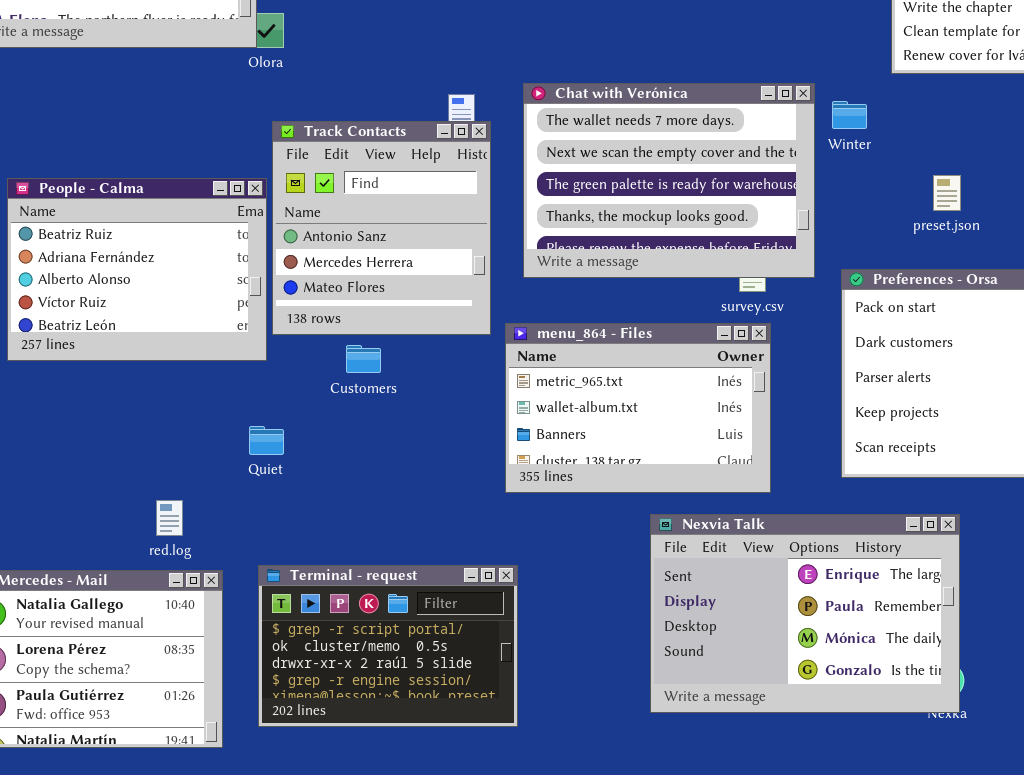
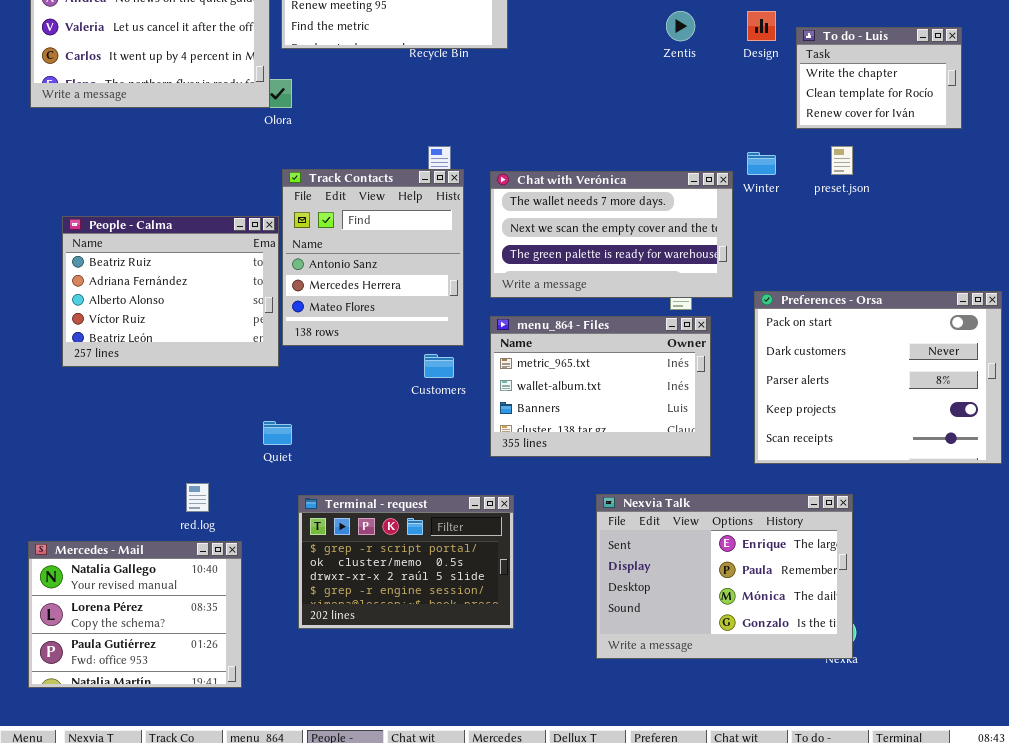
Chat with Verónica: [523,83,815,278] -> [490,171,733,298], resized
preset.json: [933,175,961,211] -> [831,146,853,175], moved
menu_864 - Files: [505,323,771,493] -> [490,316,711,457], moved
Customers: [346,345,381,373] -> [424,354,454,378], moved
Terminal - request: [258,565,518,727] -> [298,495,514,629], moved

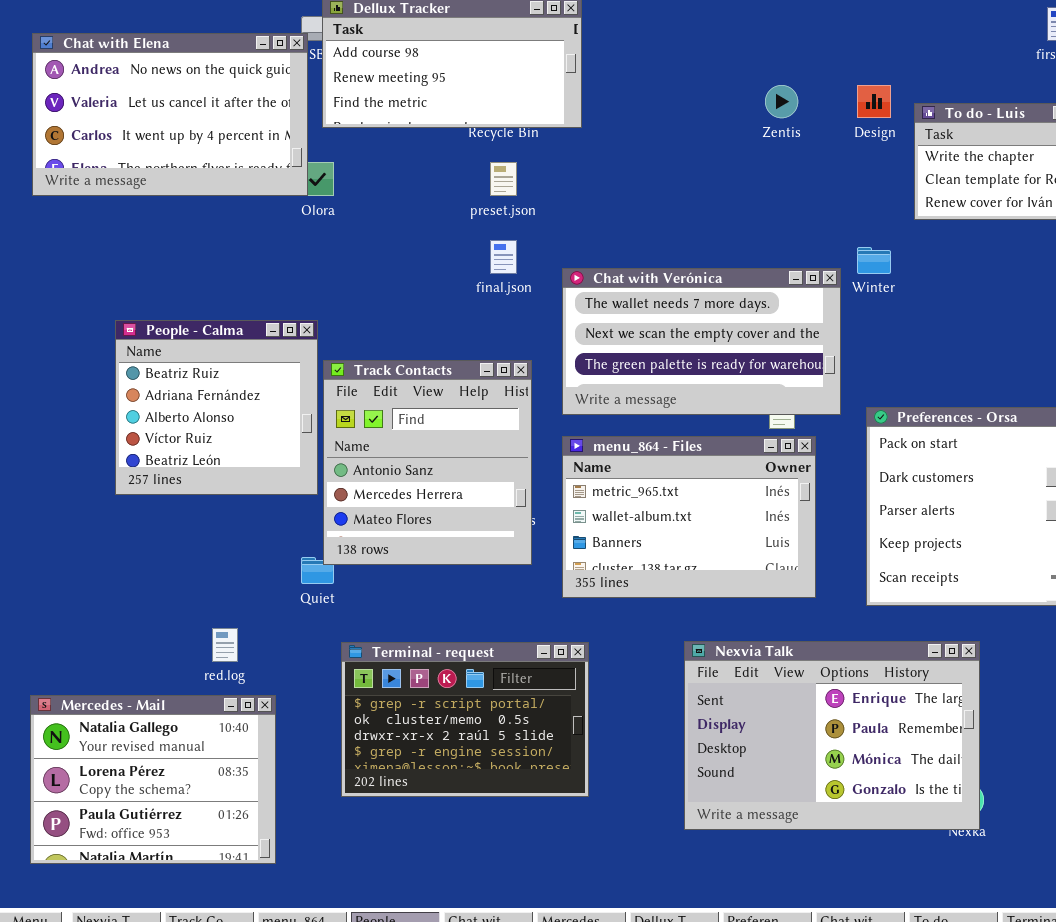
preset.json: [831,146,853,175] -> [490,162,517,196], moved
Track Contacts: [282,169,464,346] -> [323,360,532,565], moved
People - Calma: [62,216,279,367] -> [115,320,318,495], resized

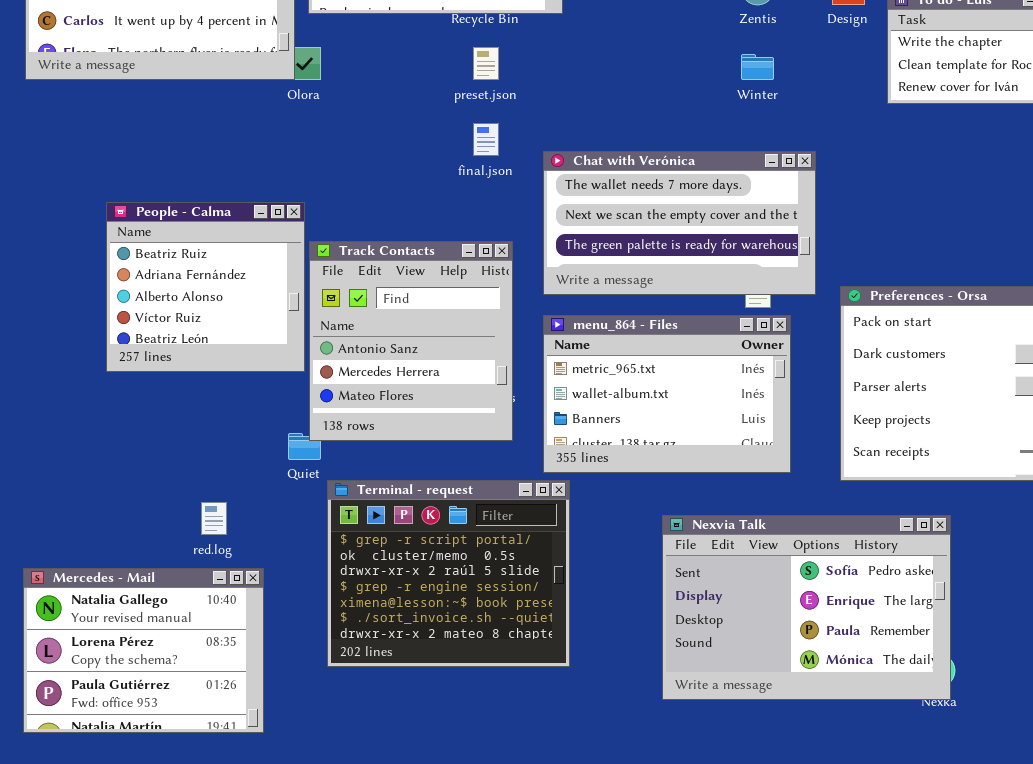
Winter: [857,247,891,274] -> [741,54,774,80], moved
Nexvia Talk: [684,641,980,830] -> [662,515,951,700], scrolled up 1 row
Terminal - request: [341,642,589,797] -> [327,480,570,667], resized

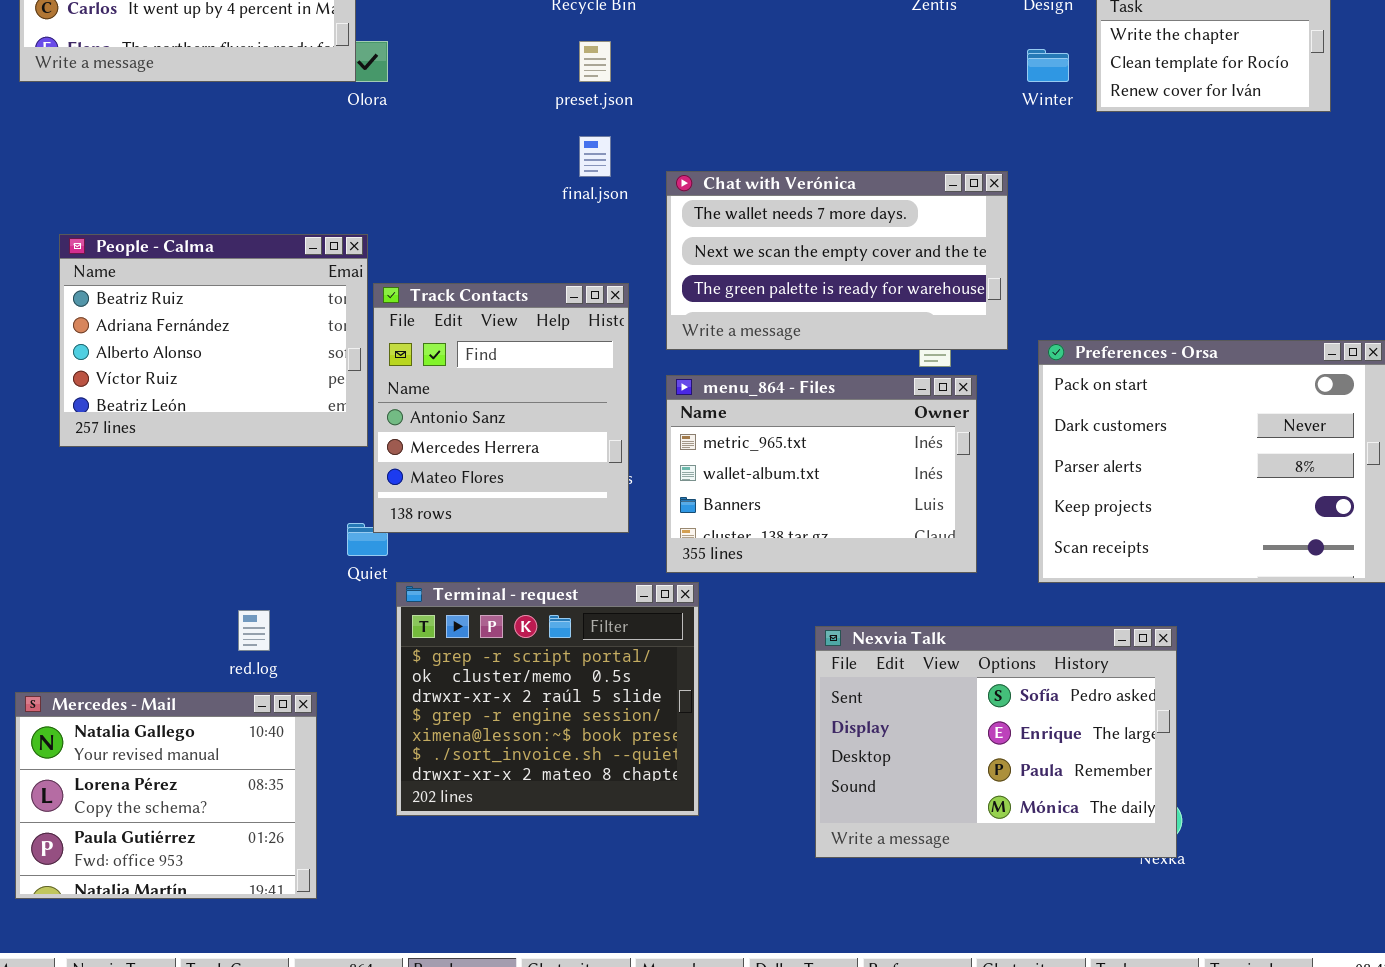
Winter: [741,54,774,80] -> [1027,49,1069,82], moved
People - Calma: [106,202,305,372] -> [59,234,368,447], resized

